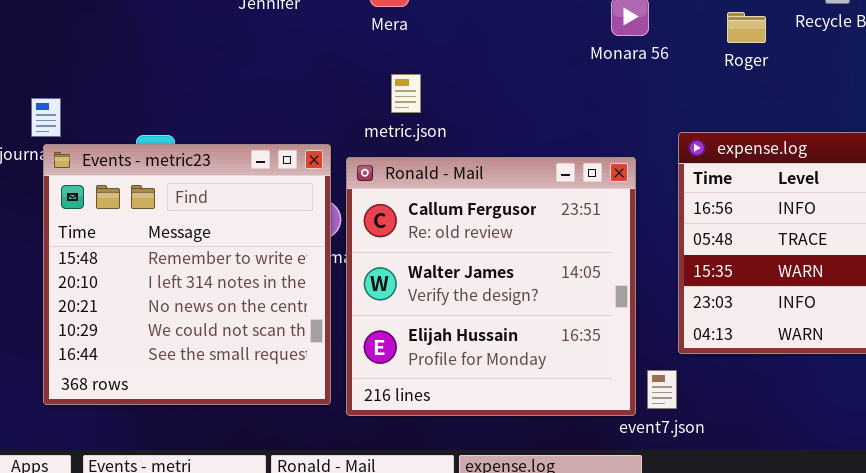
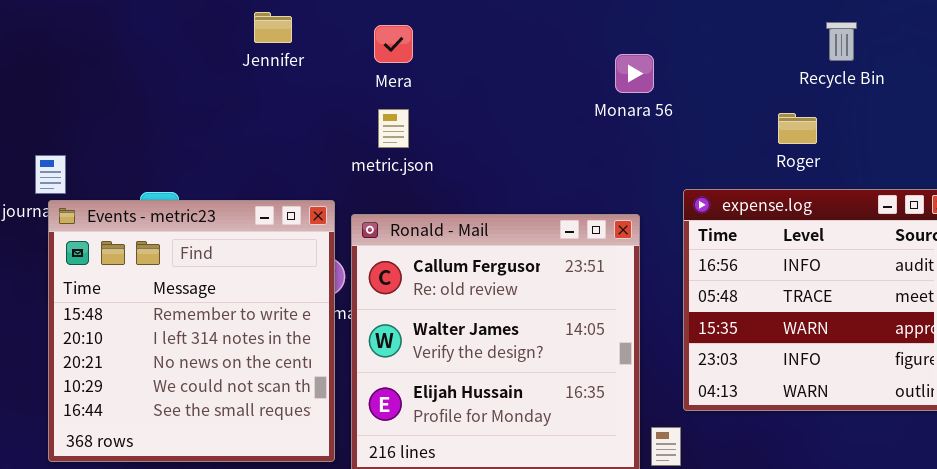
Roger: [727,12,766,43] -> [778,113,817,144], moved
metric.json: [391,74,421,113] -> [378,109,409,148], moved

